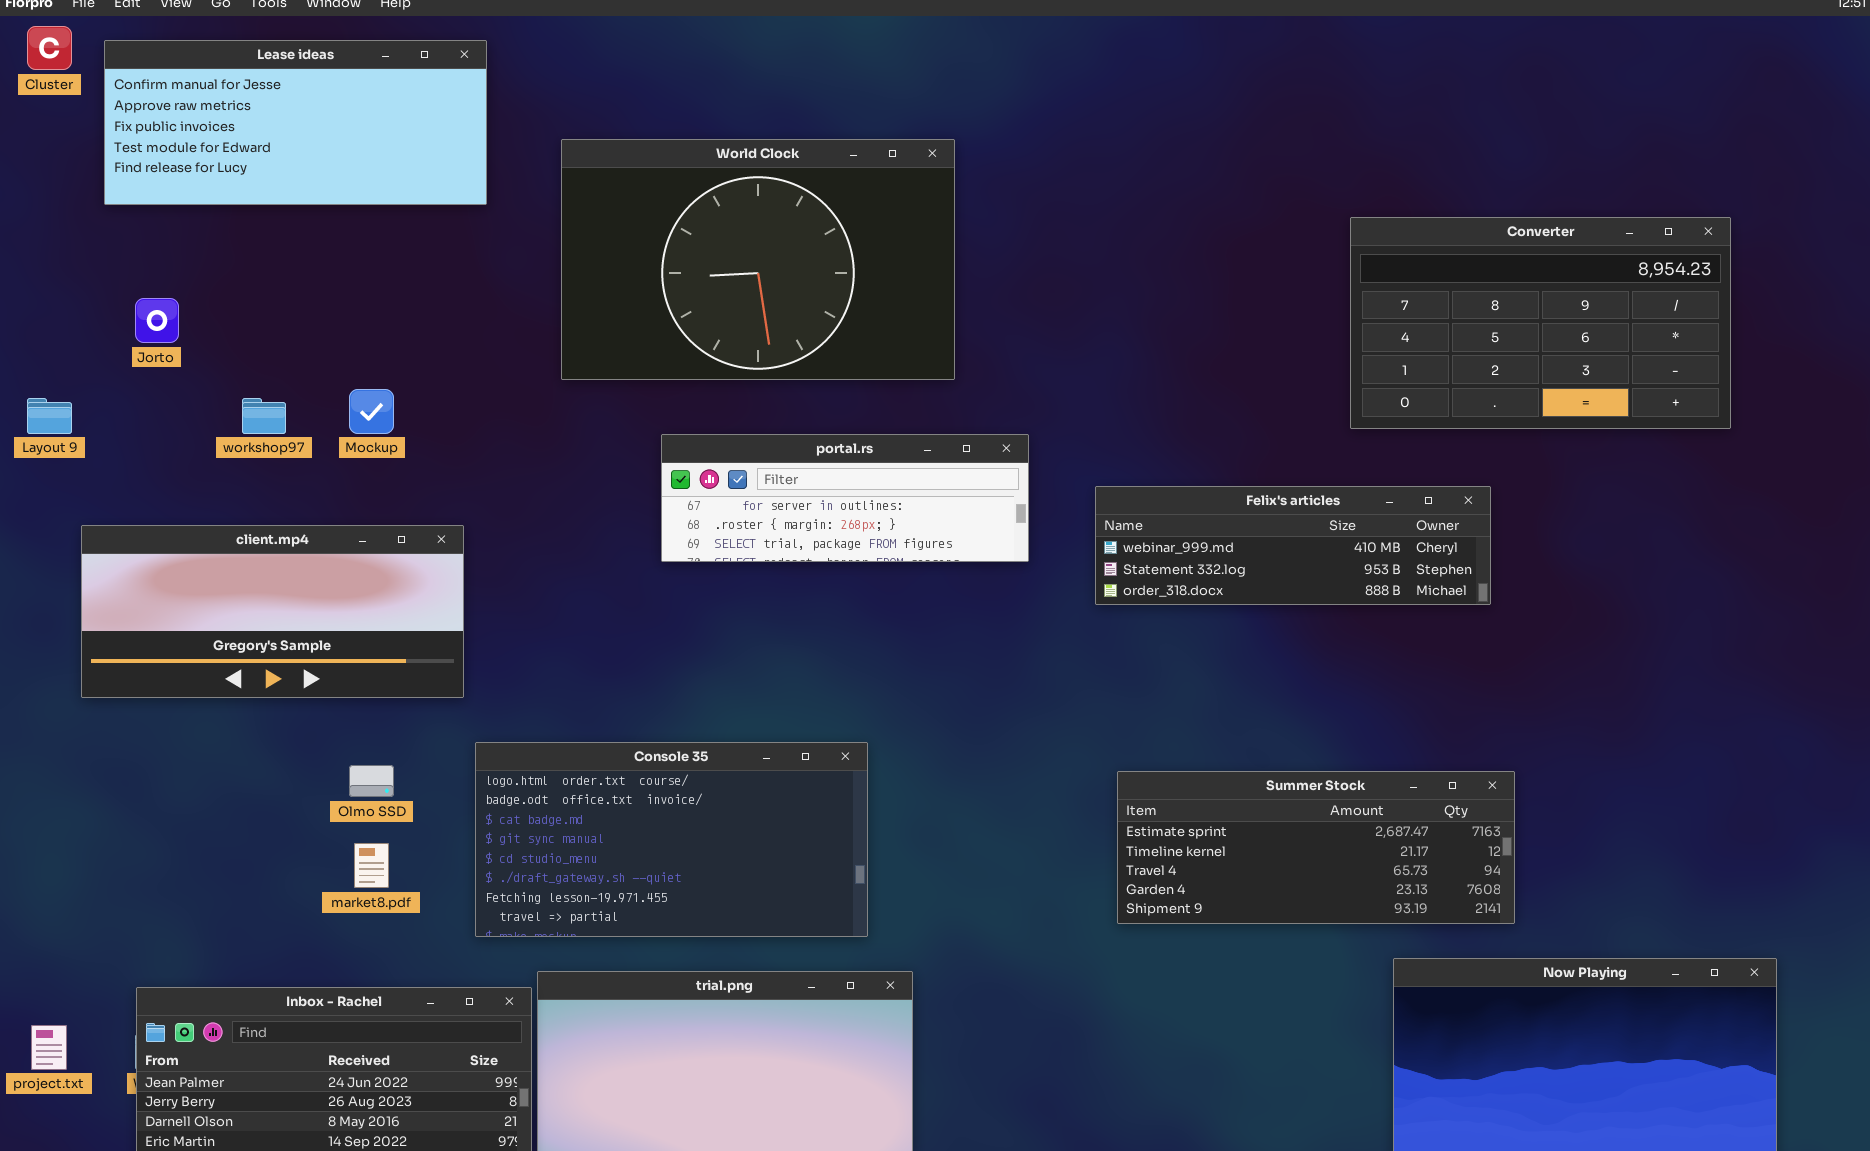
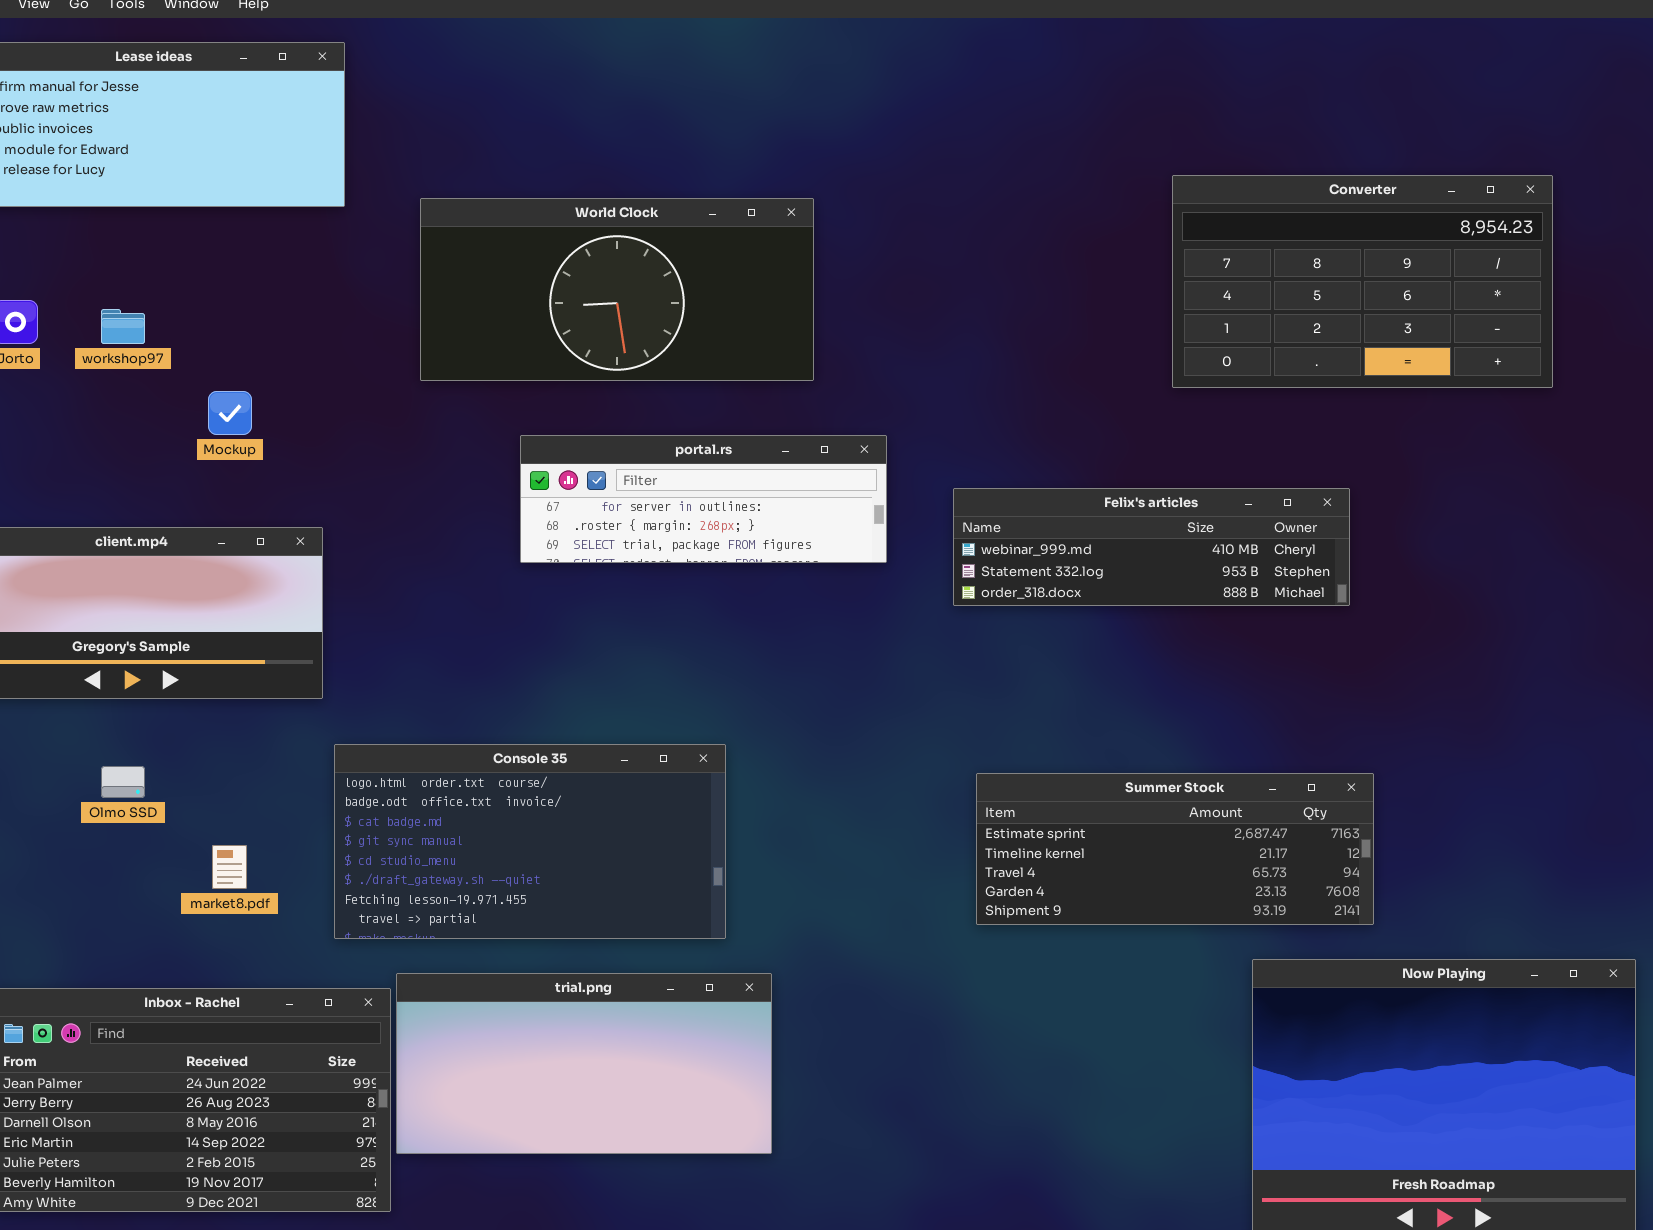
World Clock: [561,139,955,380] -> [420,198,814,381], resized
Converter: [1350,217,1731,429] -> [1172,175,1553,388], moved
workshop97: [242,398,286,434] -> [101,309,145,344], moved
Olmo SSD: [349,765,394,797] -> [101,766,145,798], moved

